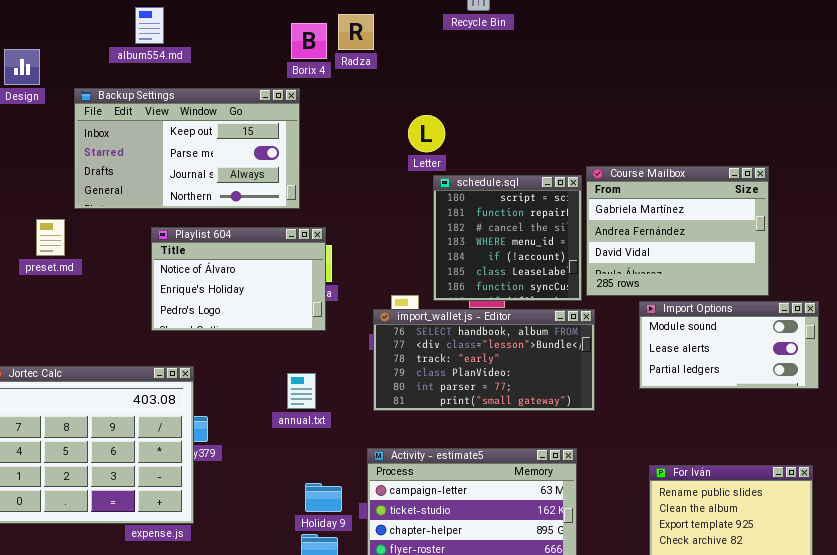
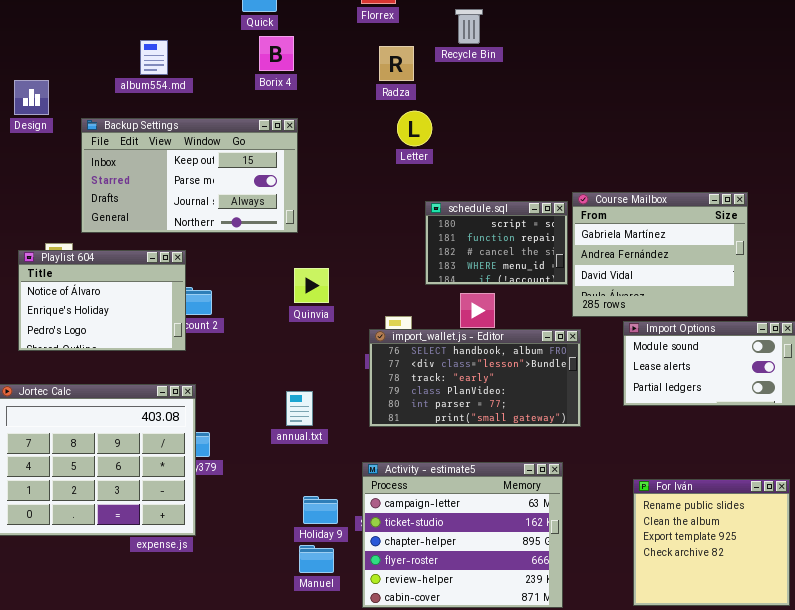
Radza: [338,14,374,50] -> [379,46,414,81], moved
Borix 4: [291,23,327,59] -> [259,36,294,71], moved
Letter: [408,115,445,152] -> [397,111,432,146], moved
schedule.sql: [433,175,582,301] -> [425,201,568,285], resized
Playlist 604: [151,227,326,331] -> [18,250,186,351], moved

